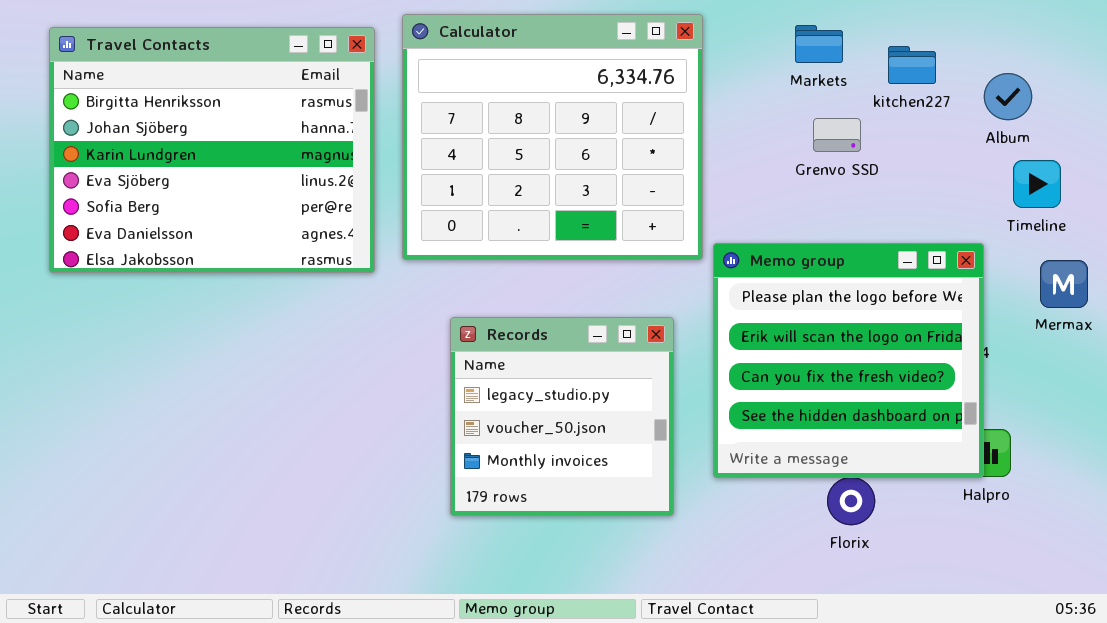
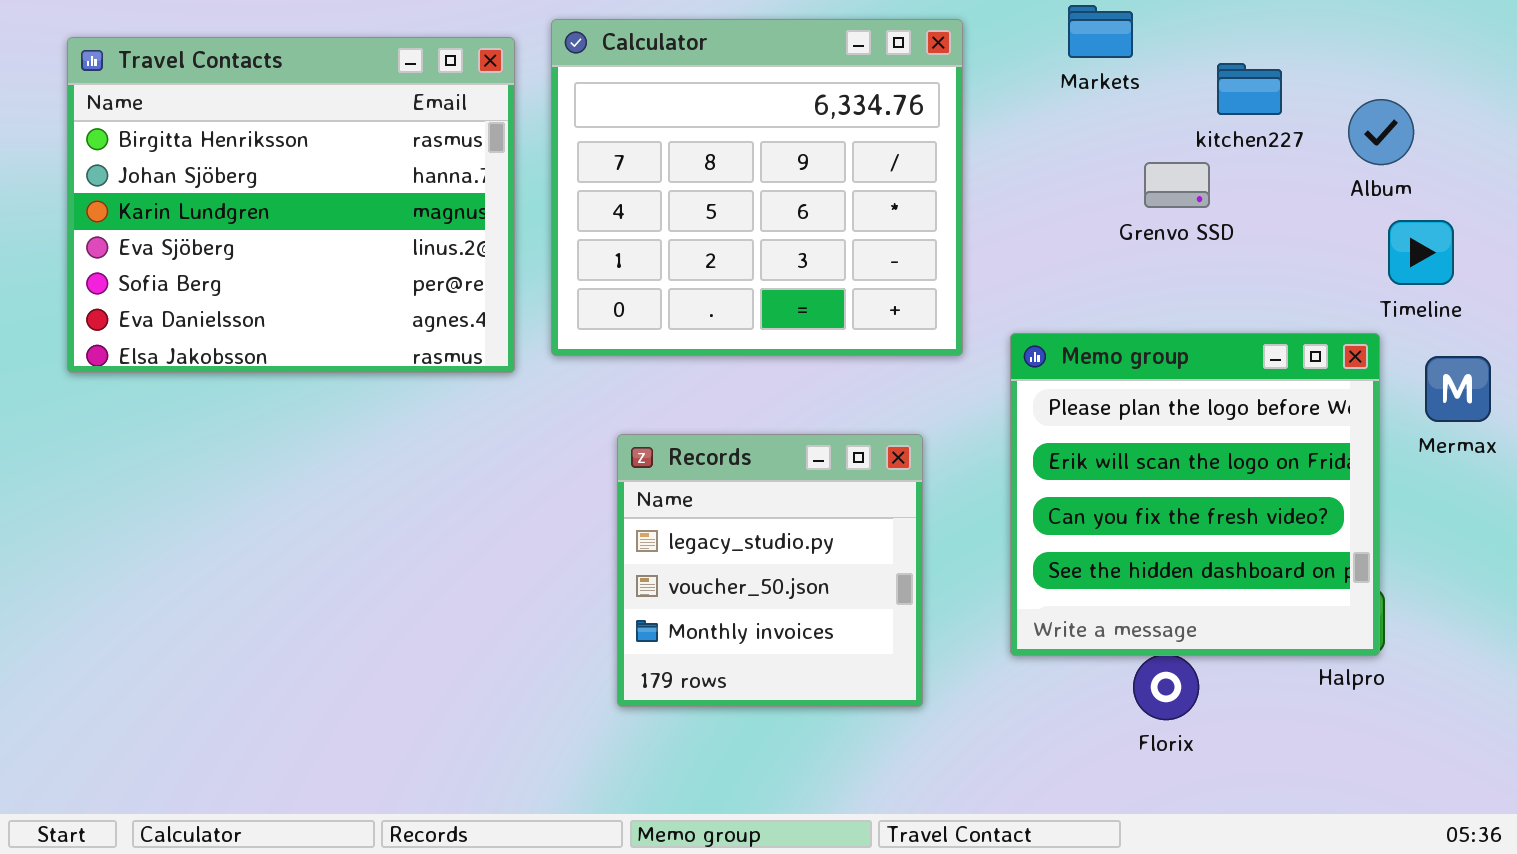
Markets: [795,25,843,63] -> [1068,5,1133,58], moved
Grenvo SSD: [813,118,861,152] -> [1144,162,1210,208], moved
Memo group: [713,243,984,478] -> [1010,333,1380,656], moved

